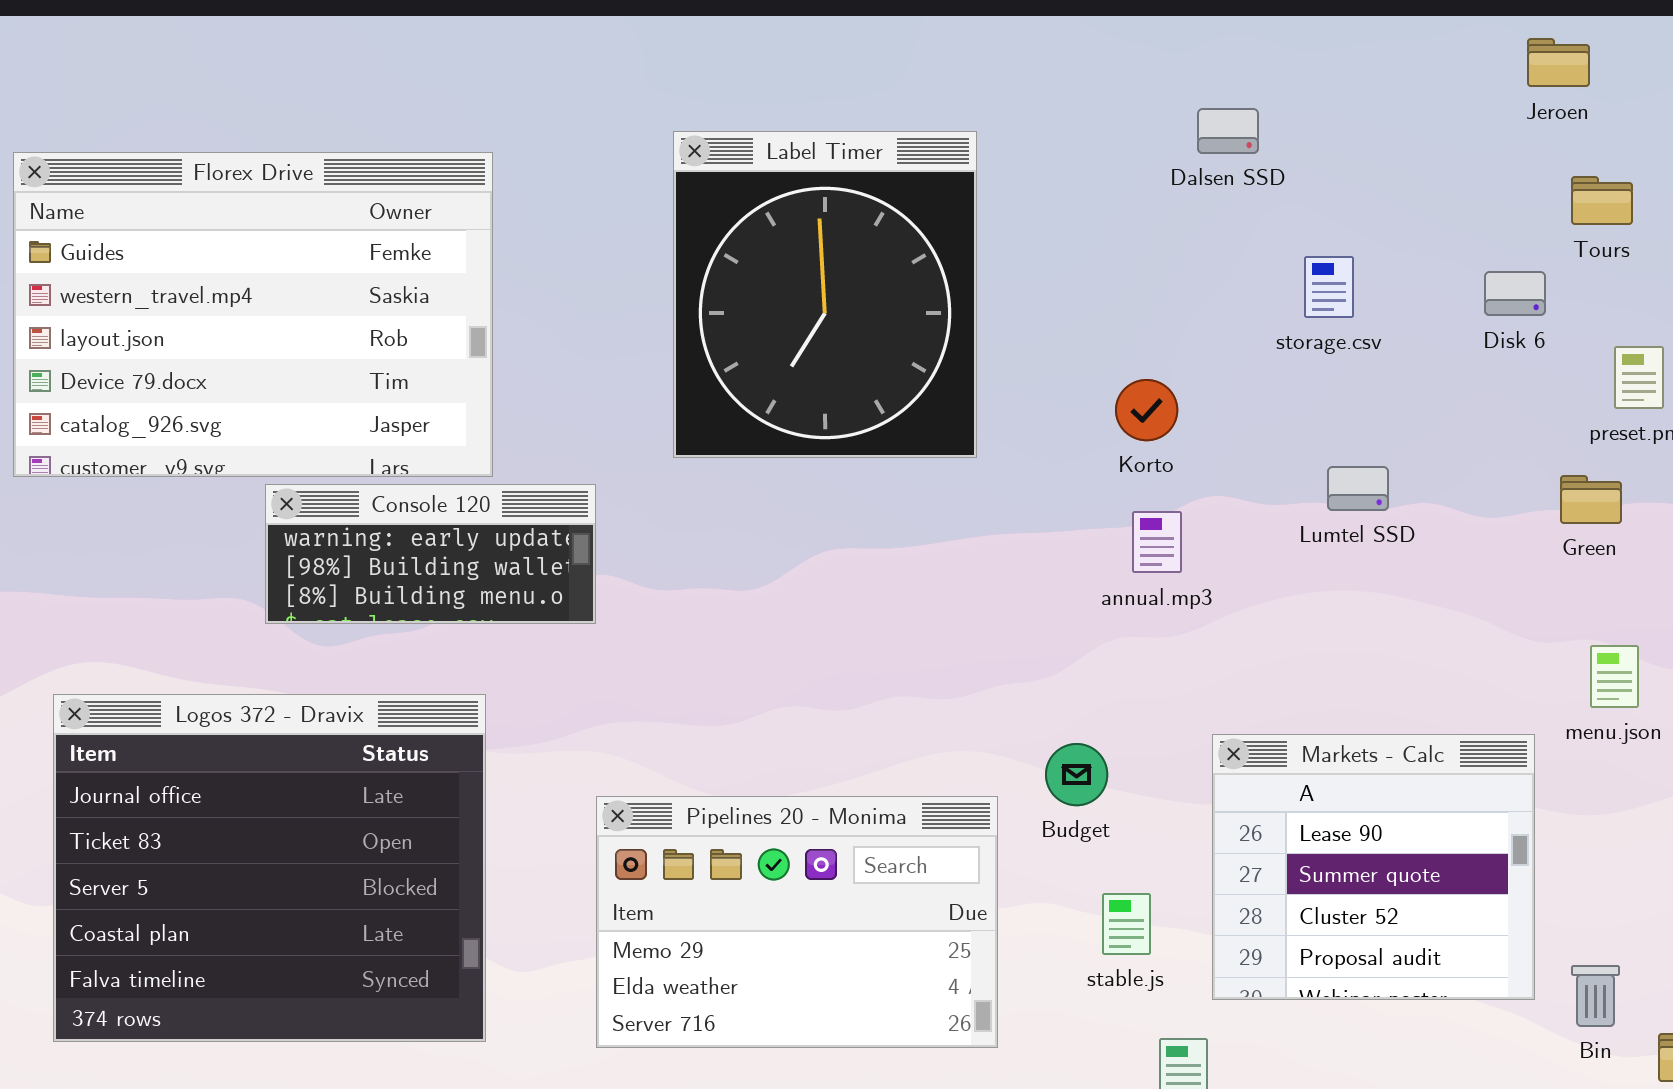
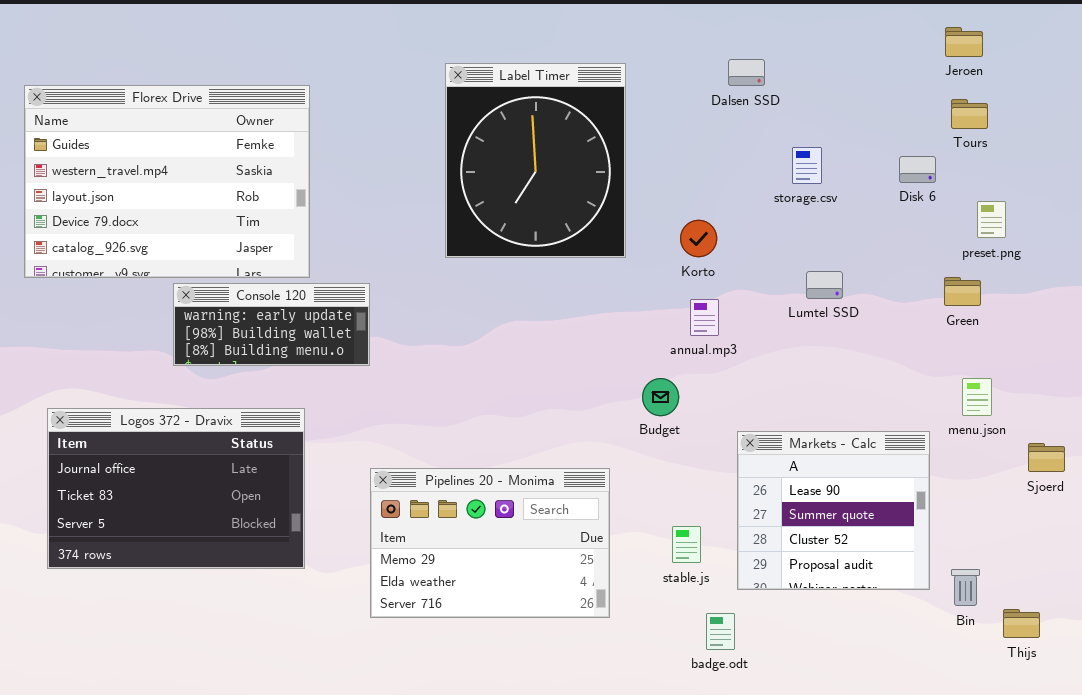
Jeroen: [1527,38,1590,87] -> [945,27,983,57], moved
Label Timer: [673,131,977,458] -> [445,63,626,258], moved
Logos 372 - Dravix: [53,694,486,1042] -> [47,408,305,569], resized
Budget: [1045,743,1108,806] -> [642,378,679,416], moved

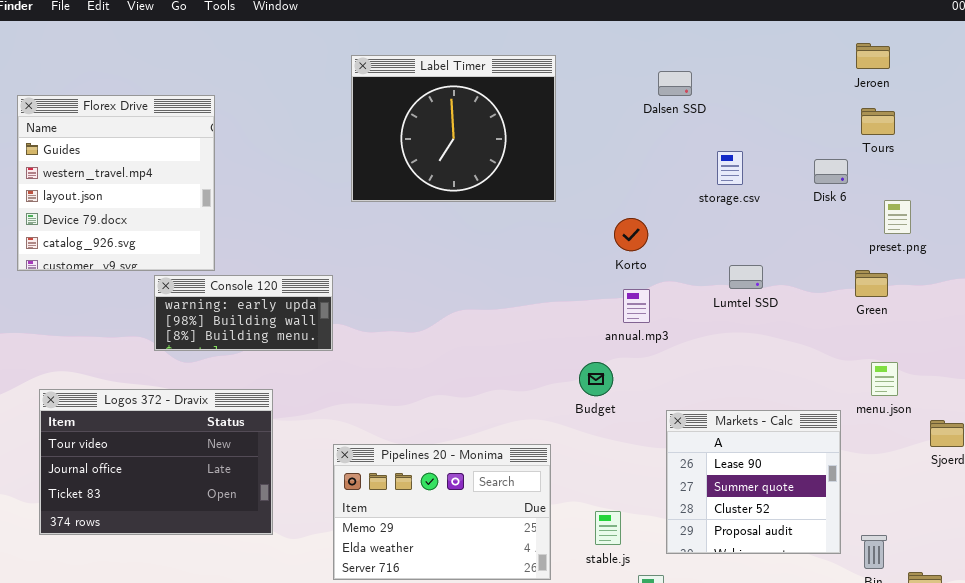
Label Timer: [445,63,626,258] -> [351,55,556,202], moved, resized
Florex Drive: [24,85,310,278] -> [17,95,215,271], resized
Logos 372 - Dravix: [47,408,305,569] -> [39,389,273,535], scrolled up 1 row
stable.js: [672,526,701,563] -> [595,511,621,545], moved

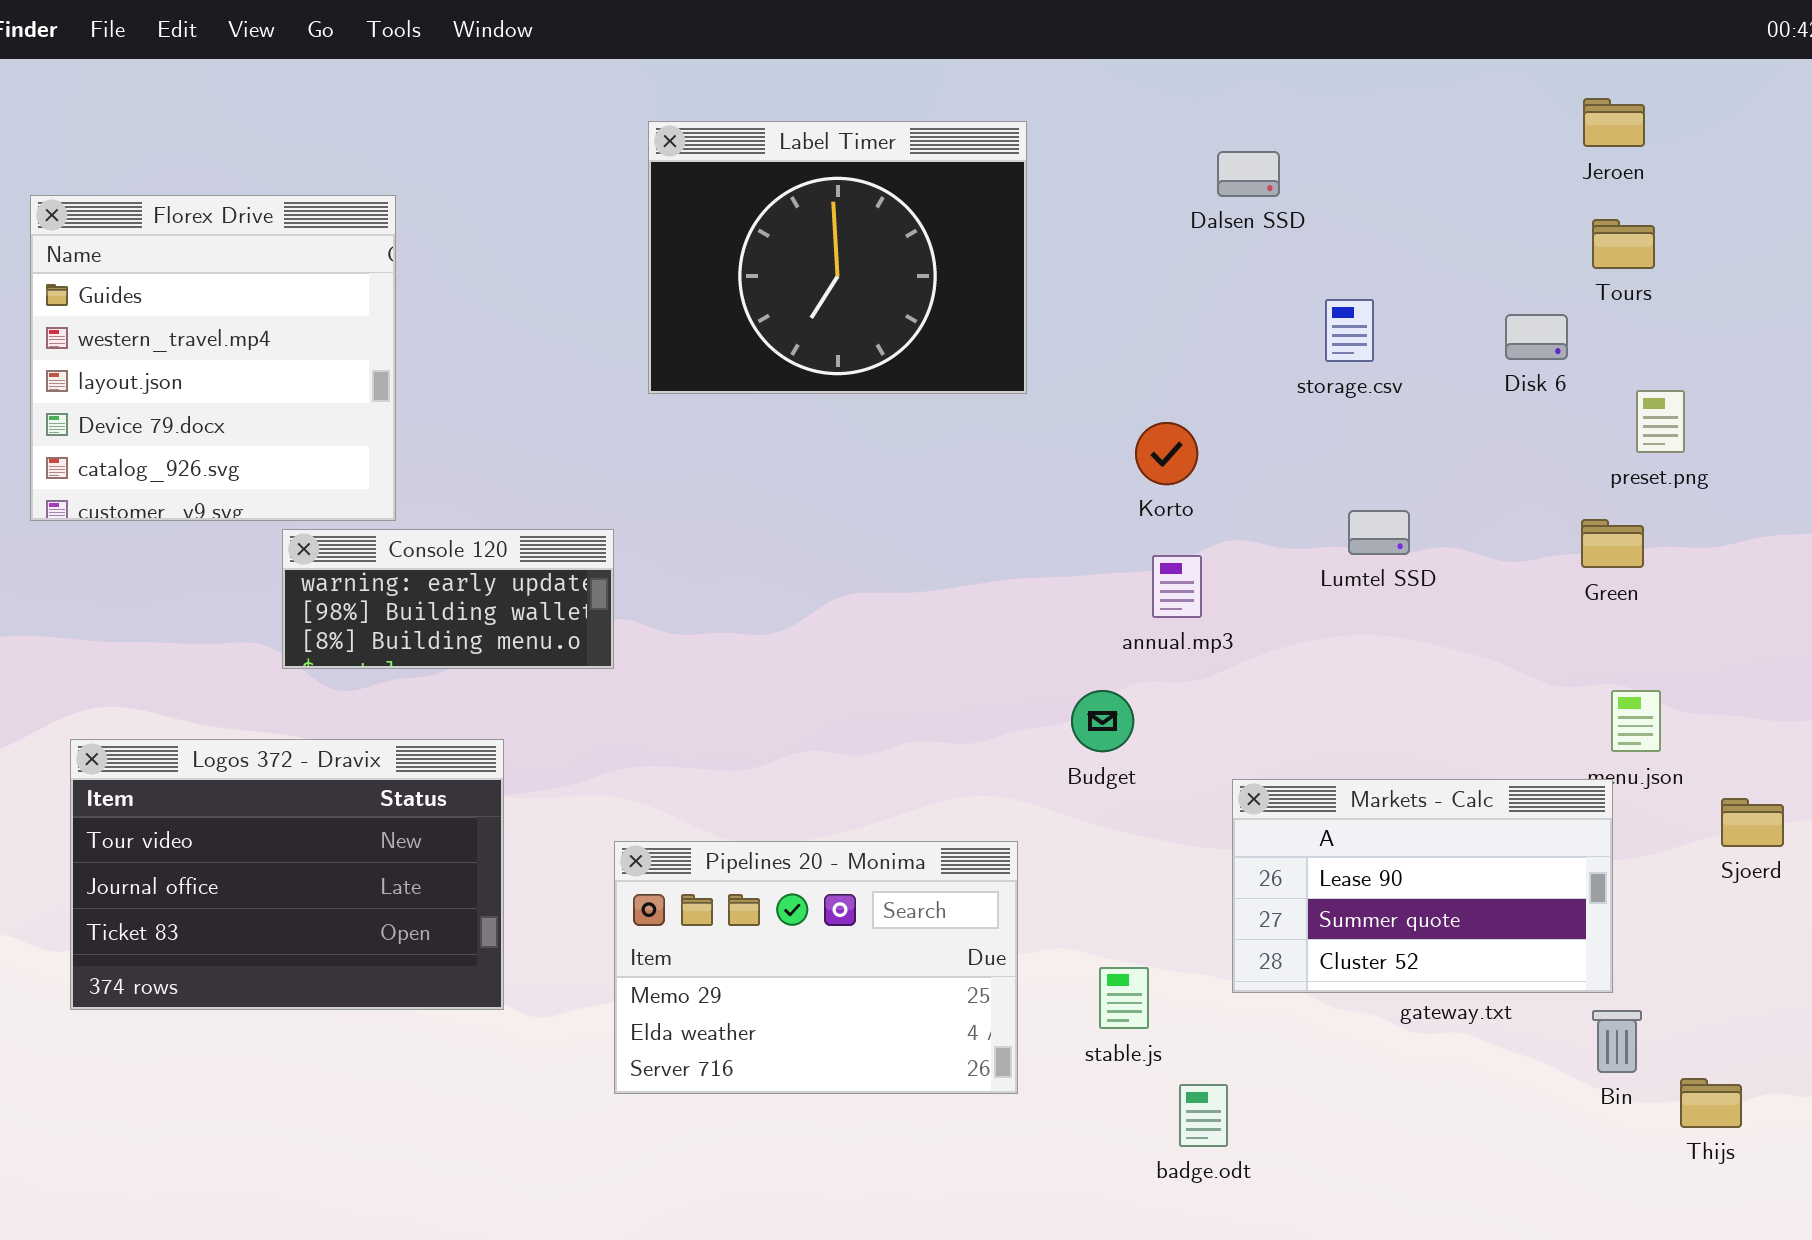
Markets - Calc: [666,410,841,554] -> [1232,779,1613,993], resized

